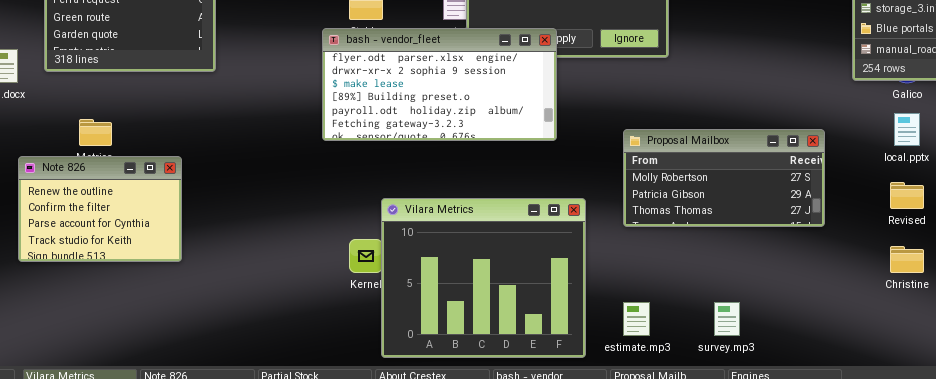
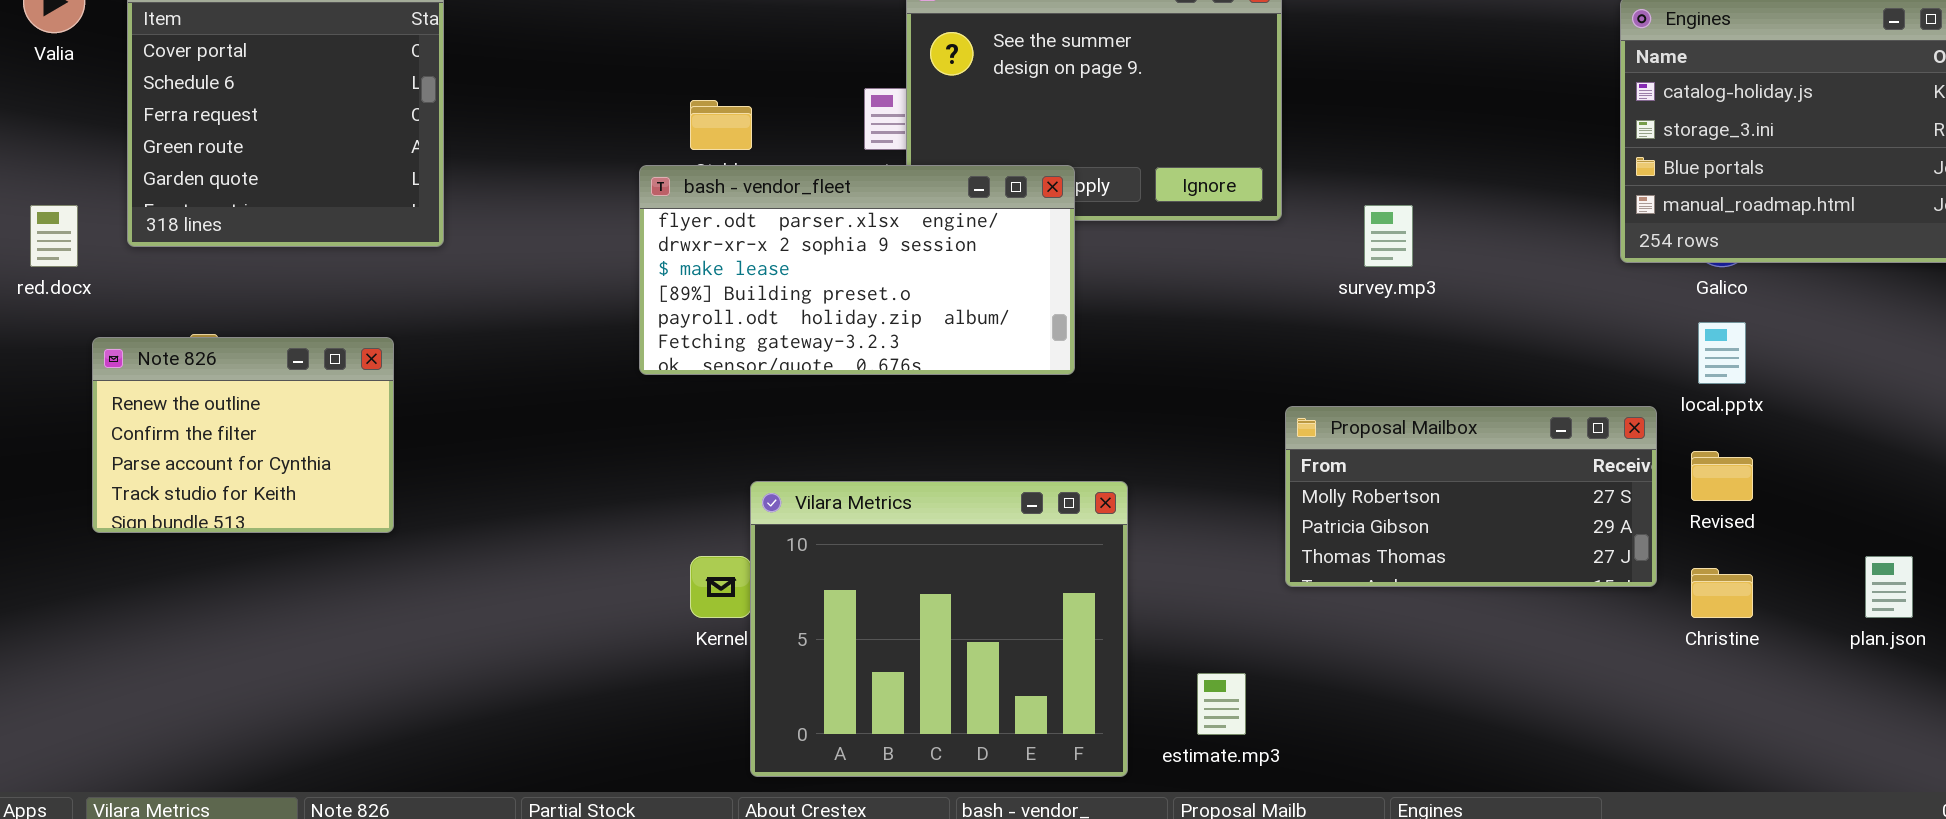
Proposal Mailbox: [623,129,825,227] -> [1285,406,1657,587], moved
Note 826: [18,156,182,262] -> [92,337,394,533], moved
survey.mp3: [714,302,740,336] -> [1364,205,1413,267], moved

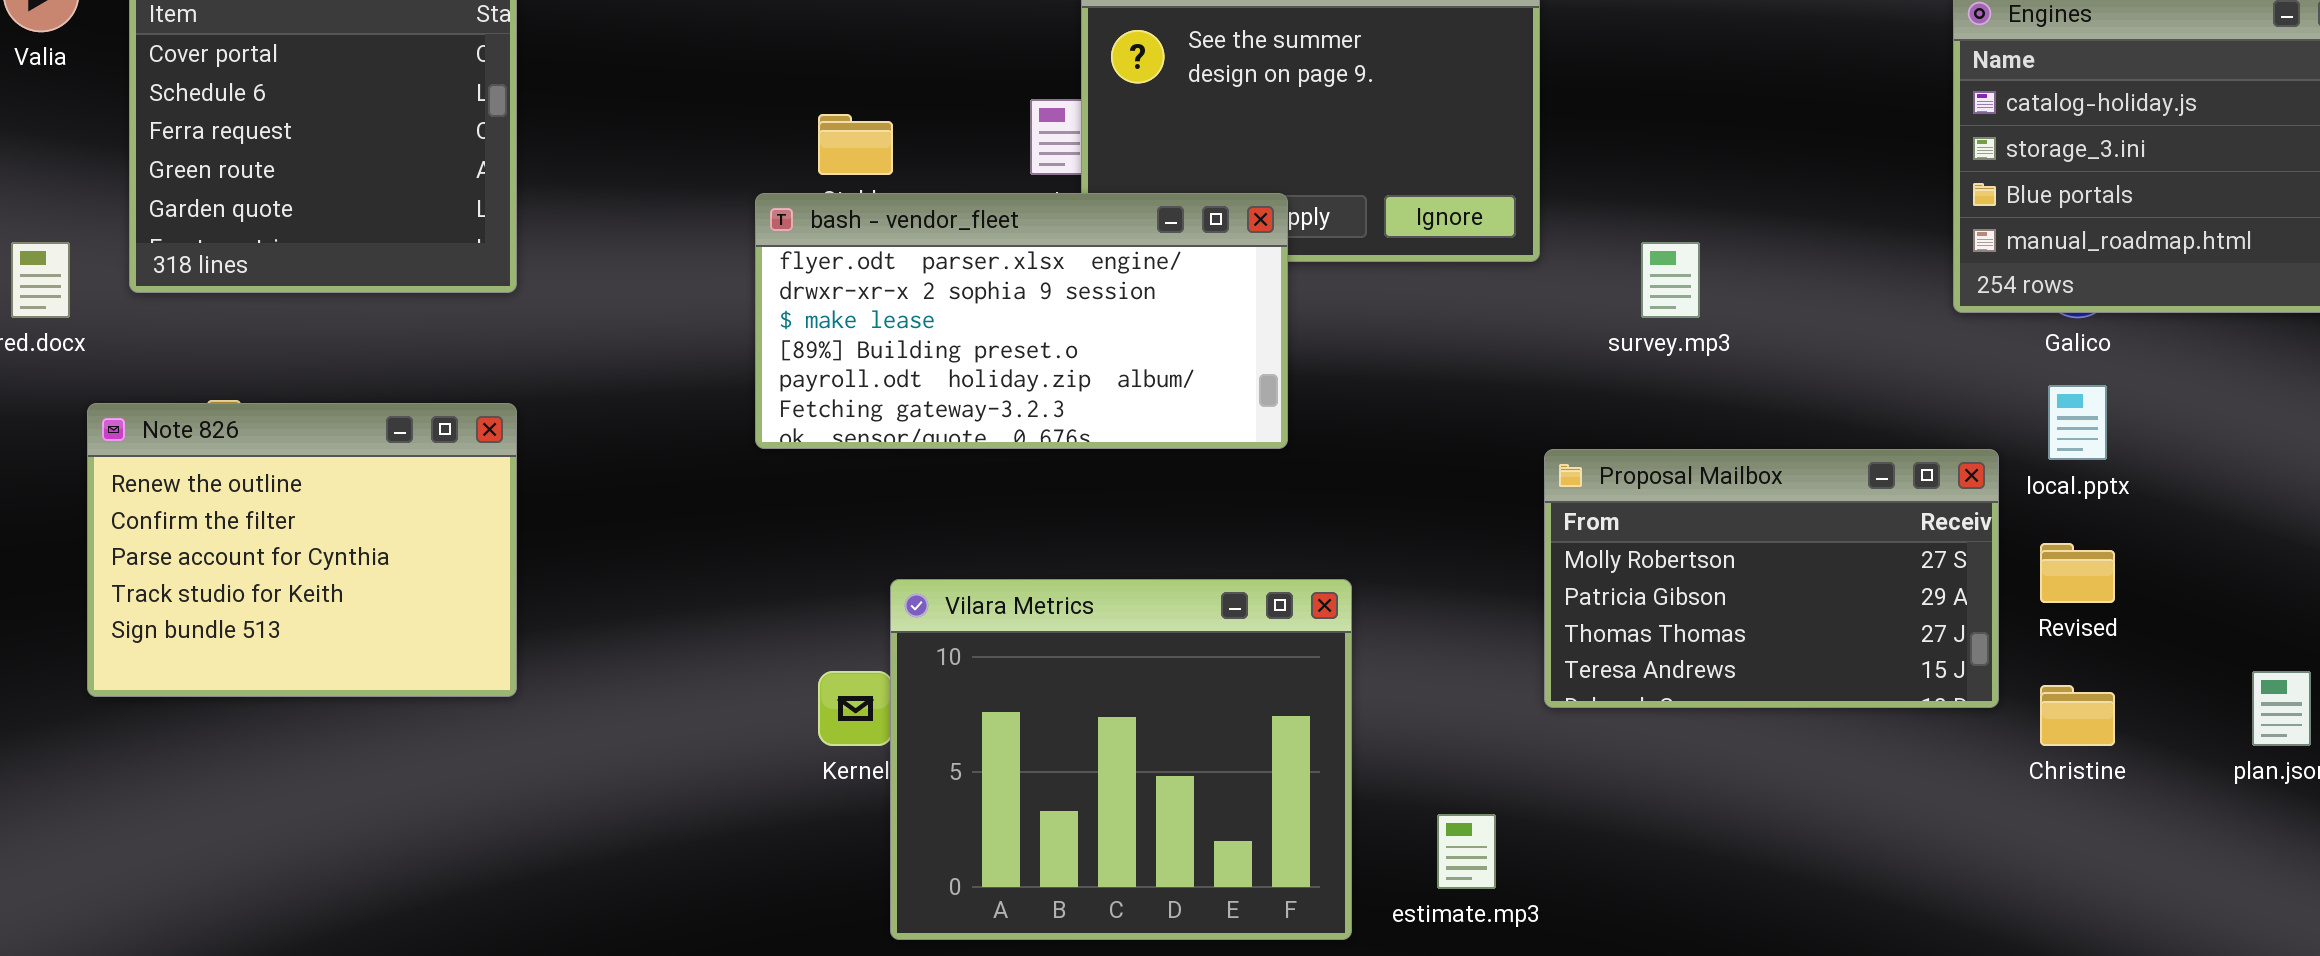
Note 826: [92,337,394,533] -> [87,403,517,697], resized
Proposal Mailbox: [1285,406,1657,587] -> [1544,449,1999,708], resized

